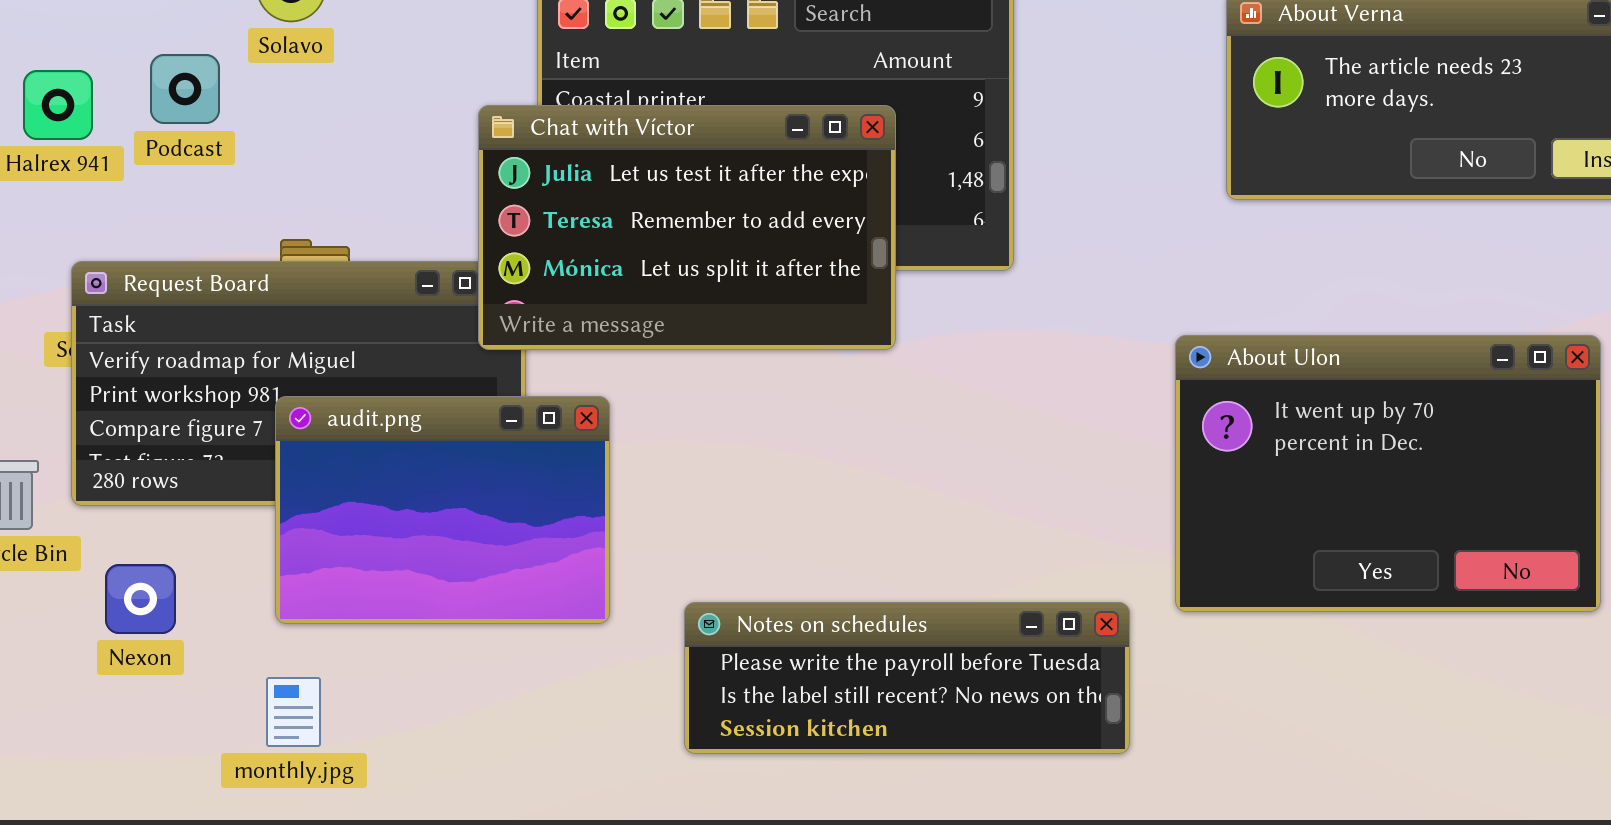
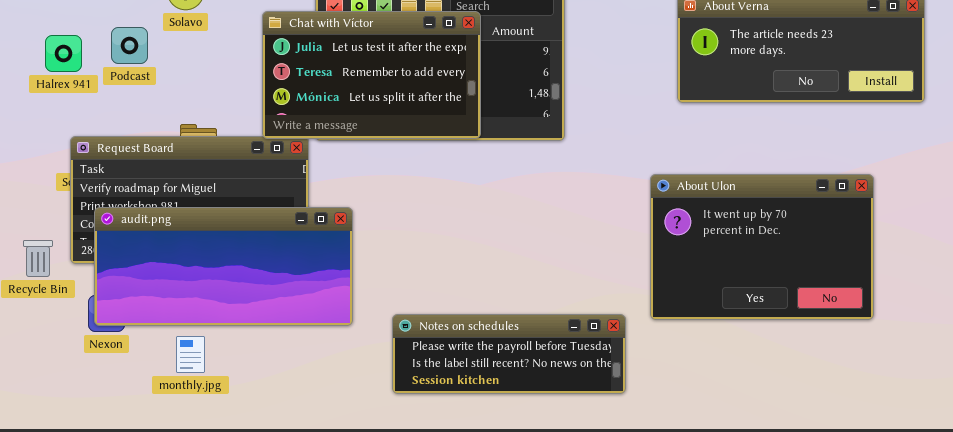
Chat with Víctor: [478,105,896,350] -> [262,11,481,139], moved
audit.png: [275,396,610,624] -> [94,207,353,326], resized
monthly.jpg: [266,677,321,747] -> [176,336,205,373], moved

